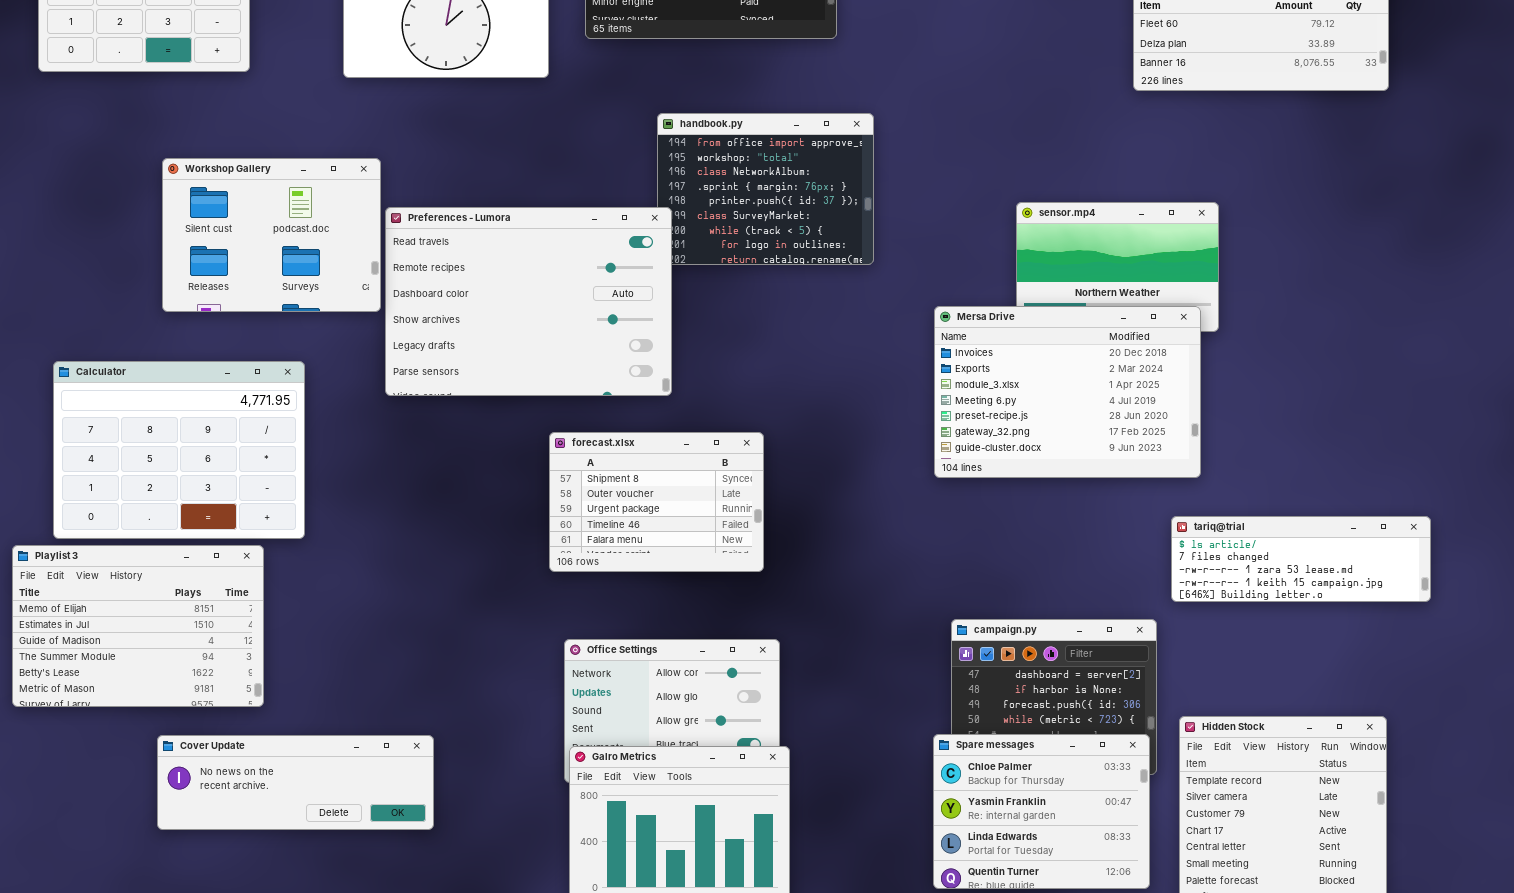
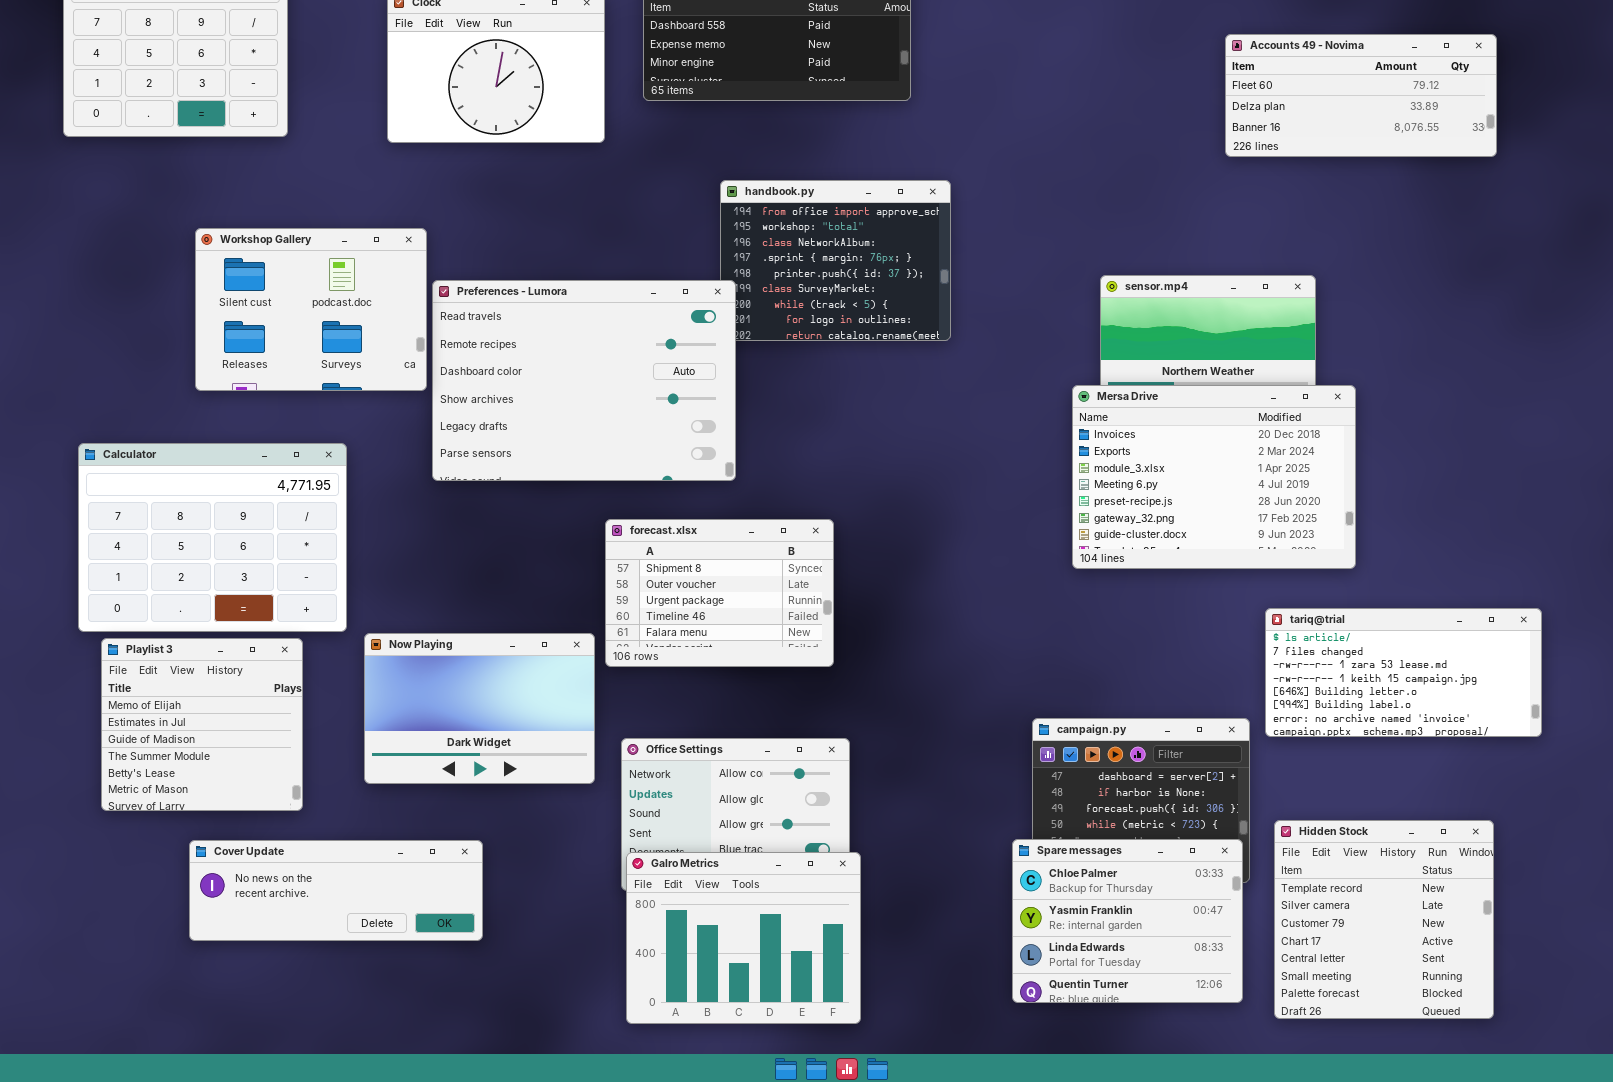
Mersa Drive: [934,306,1201,478] -> [1072,385,1356,569], moved
tariq@trial: [1171,516,1431,602] -> [1265,608,1542,737], resized
Now Playing: none -> [364,633,595,784], opened
Playlist 3: [12,545,264,707] -> [101,638,303,811], resized

